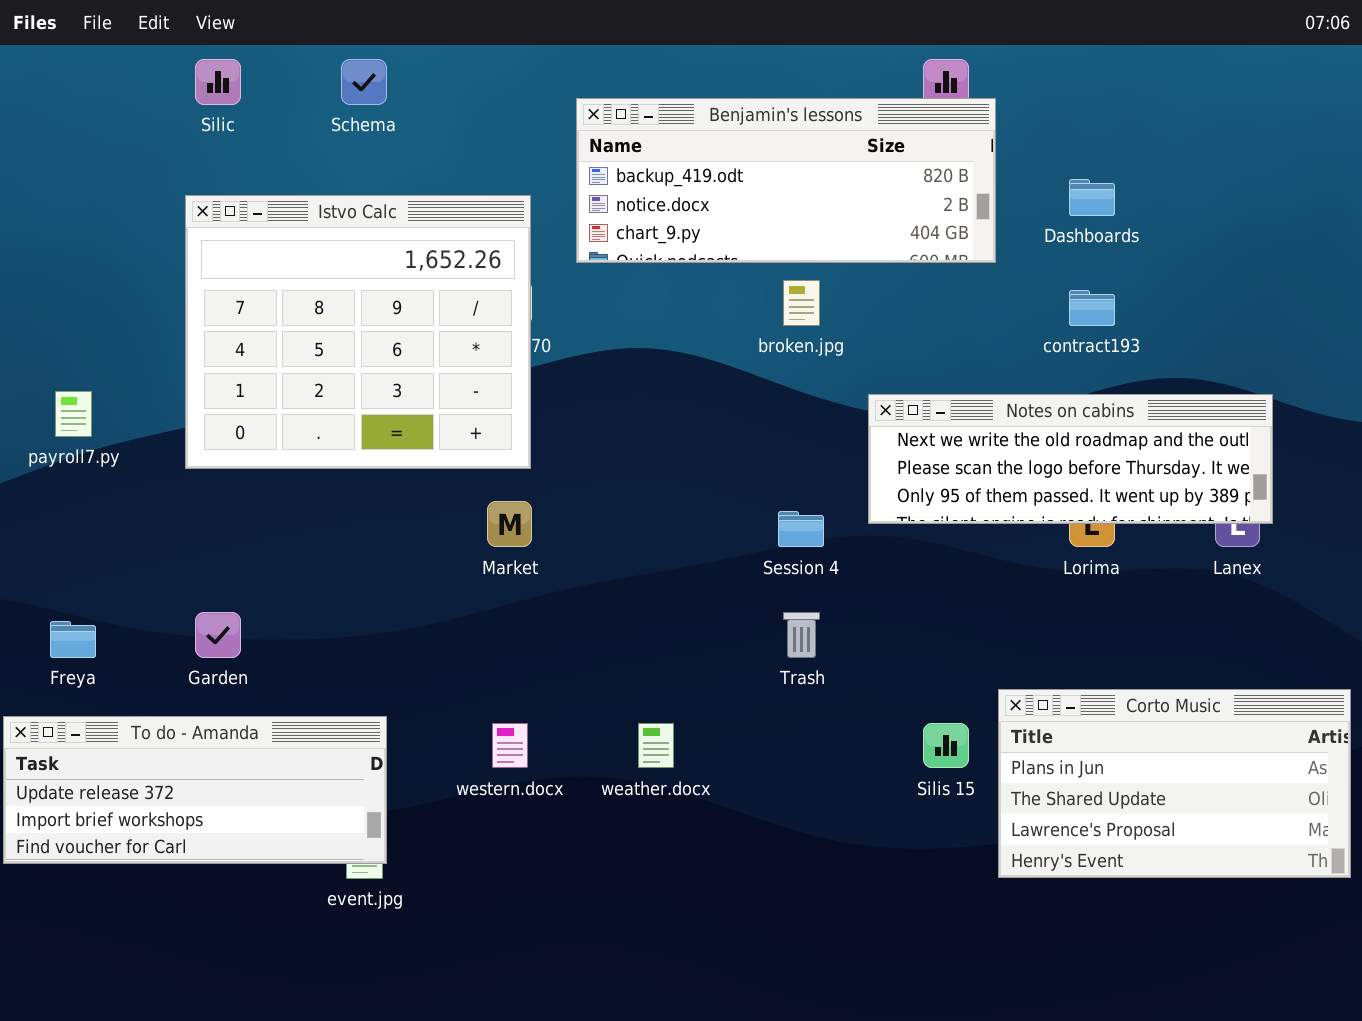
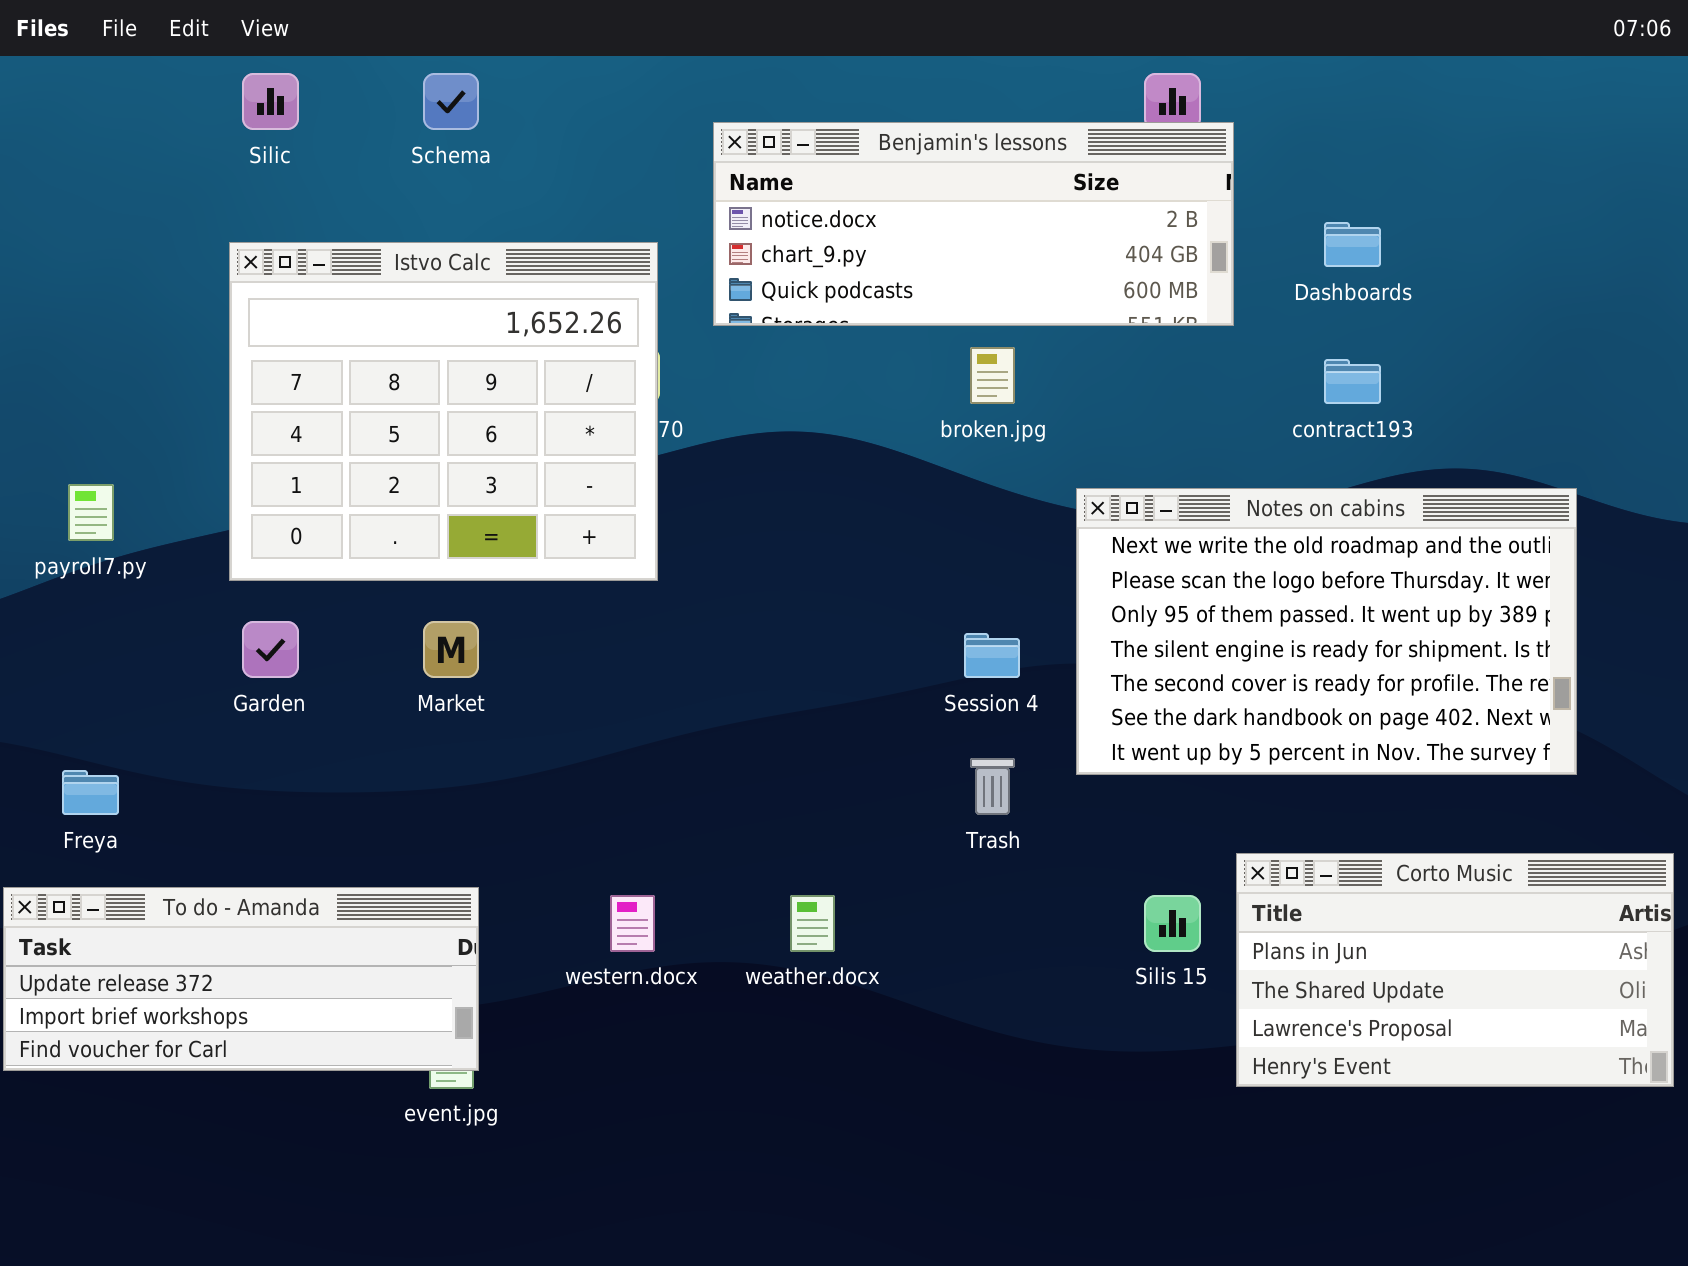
Benjamin's lessons: [576,98,996,263] -> [713,122,1234,326], scrolled down 1 row
Notes on cabins: [868,394,1273,524] -> [1076,488,1577,775], resized
Market: [487,501,532,547] -> [423,621,479,678], moved
Garden: [195,612,241,658] -> [242,621,299,678], moved

